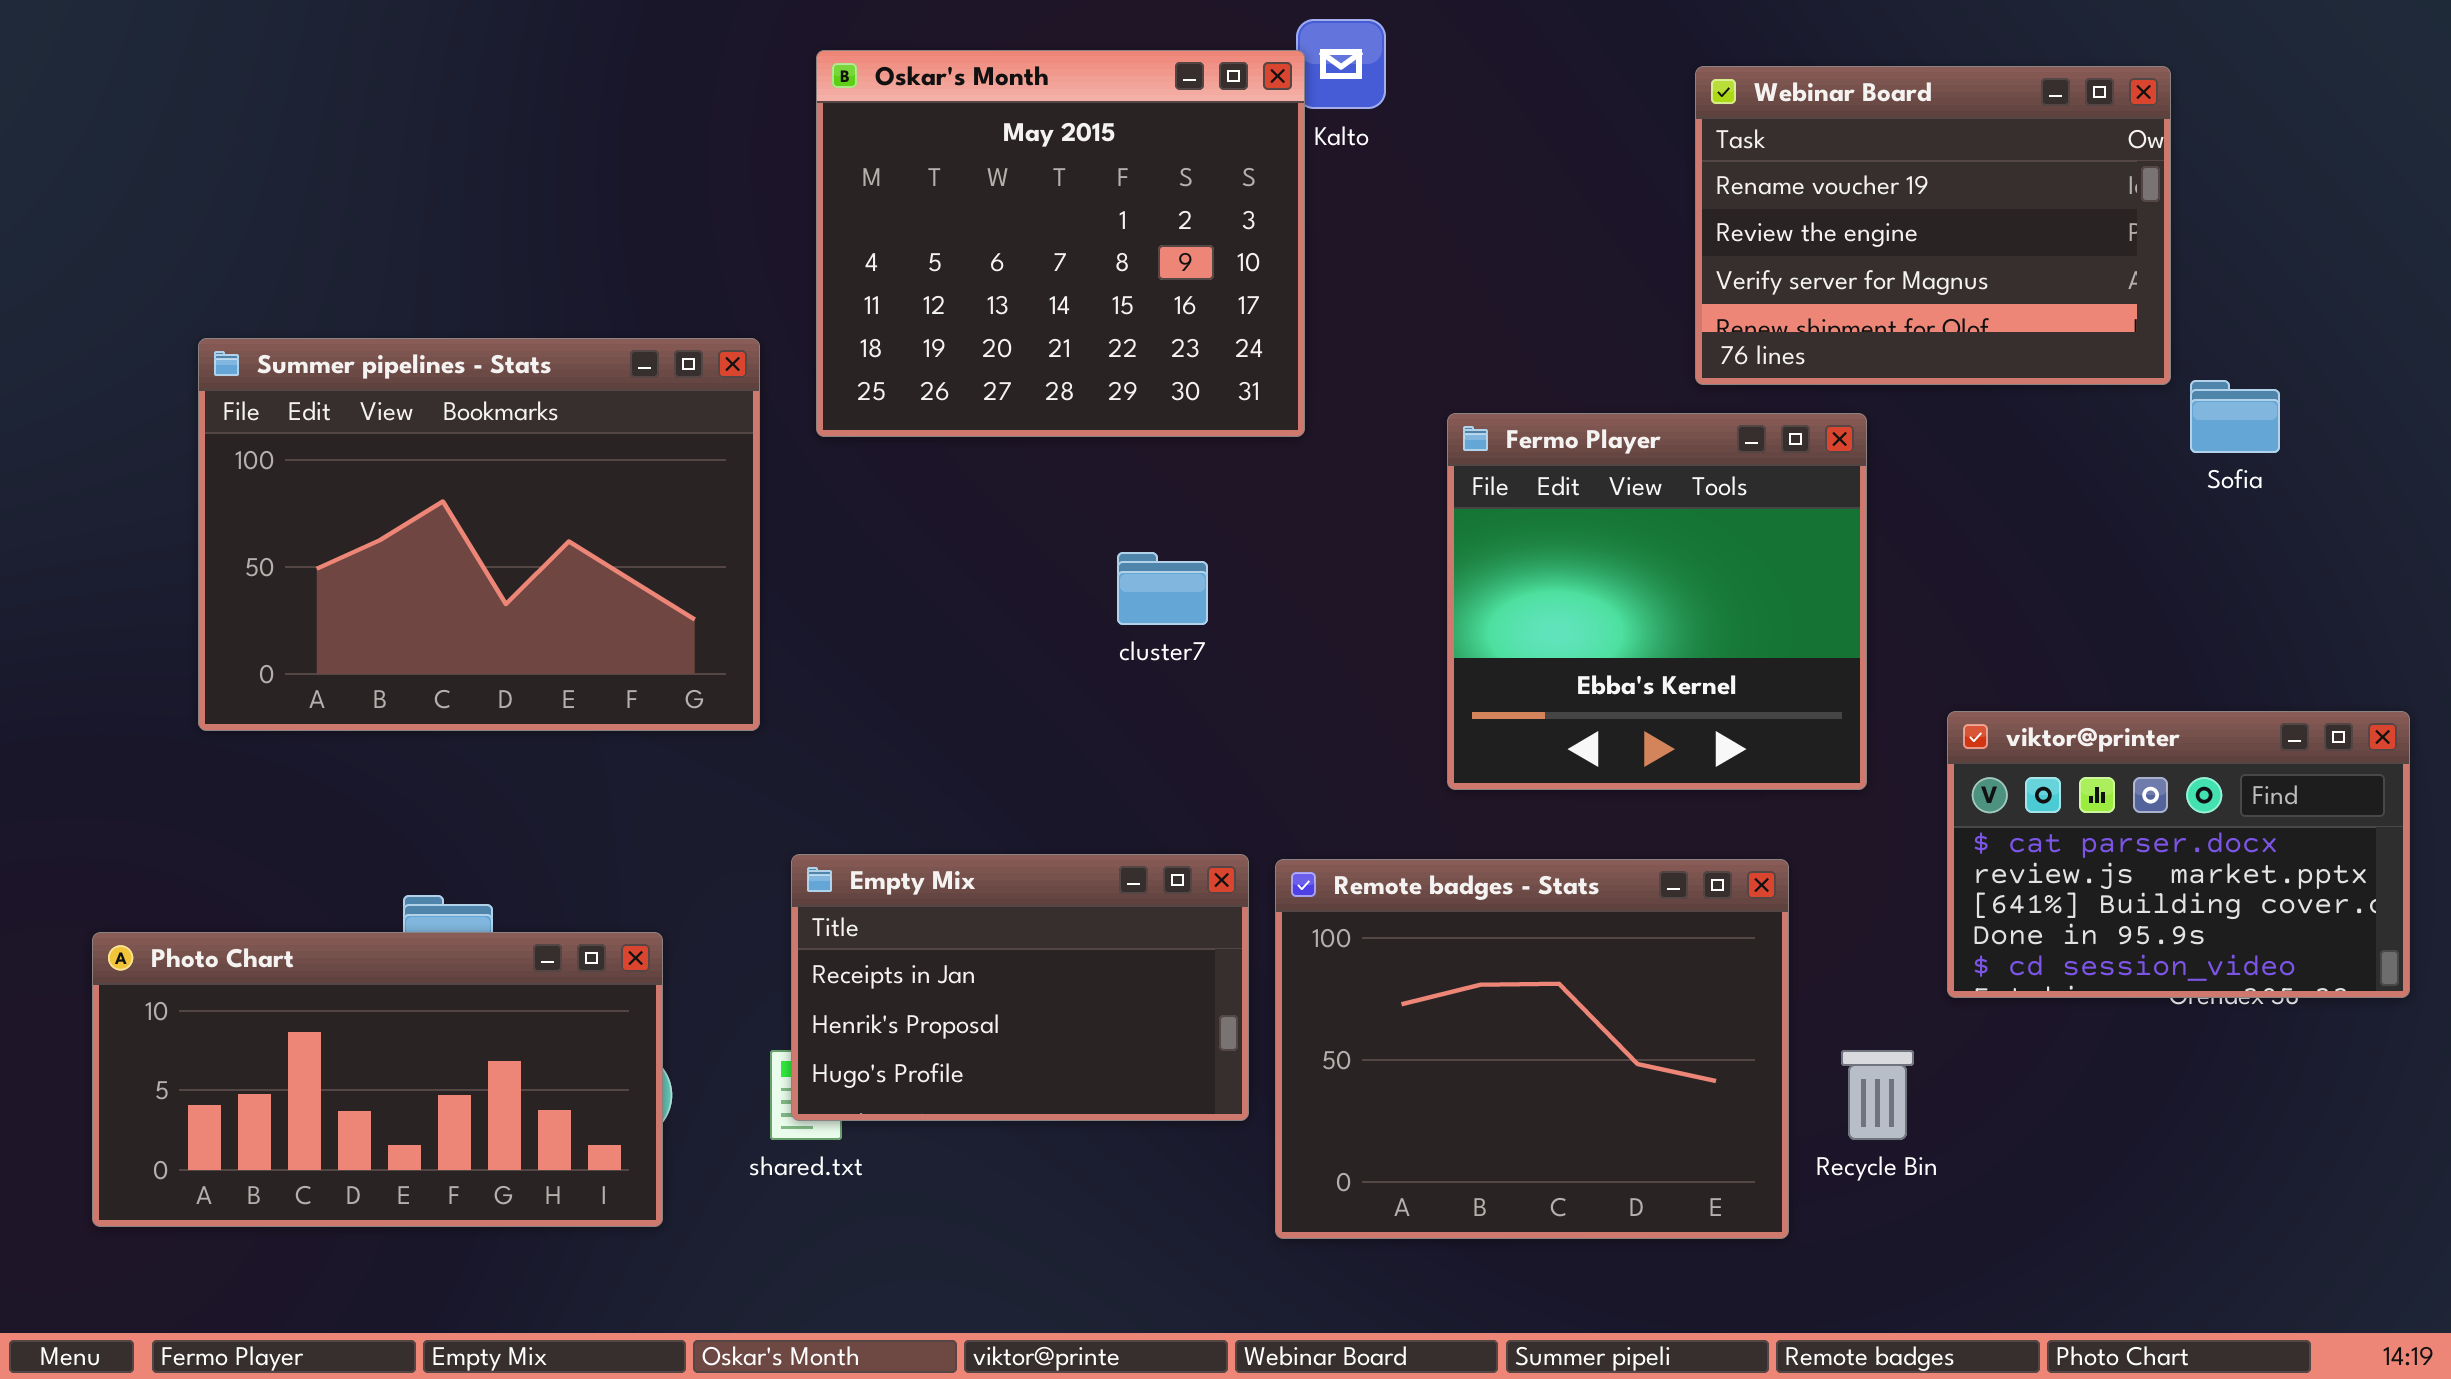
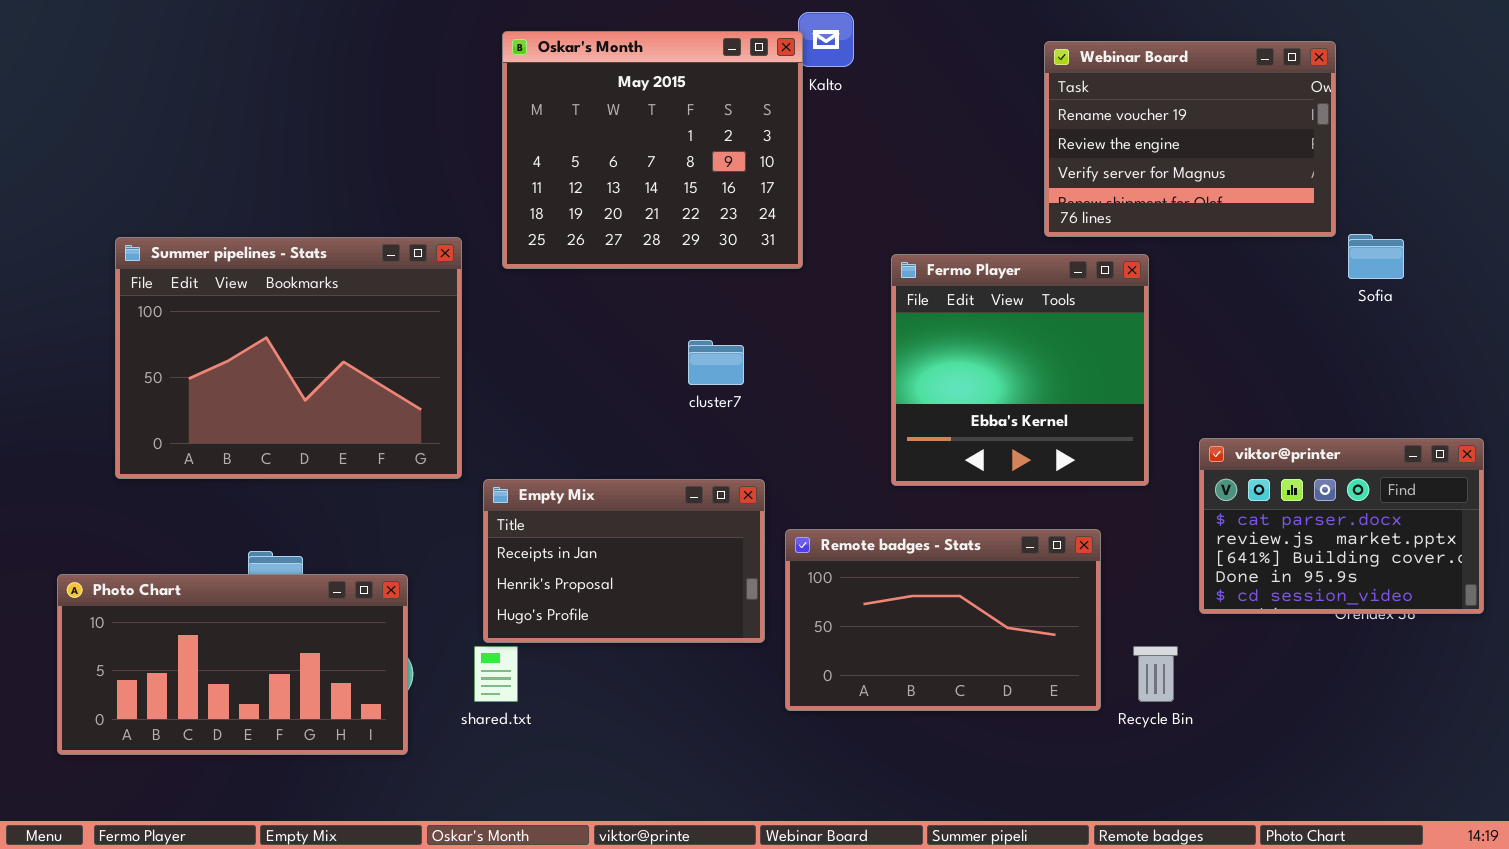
Summer pipelines - Stats: [198,338,760,731] -> [115,237,462,479], moved
Empty Mix: [791,854,1249,1121] -> [483,479,765,643], moved
Remote badges - Stats: [1275,859,1789,1239] -> [785,529,1101,711], resized

